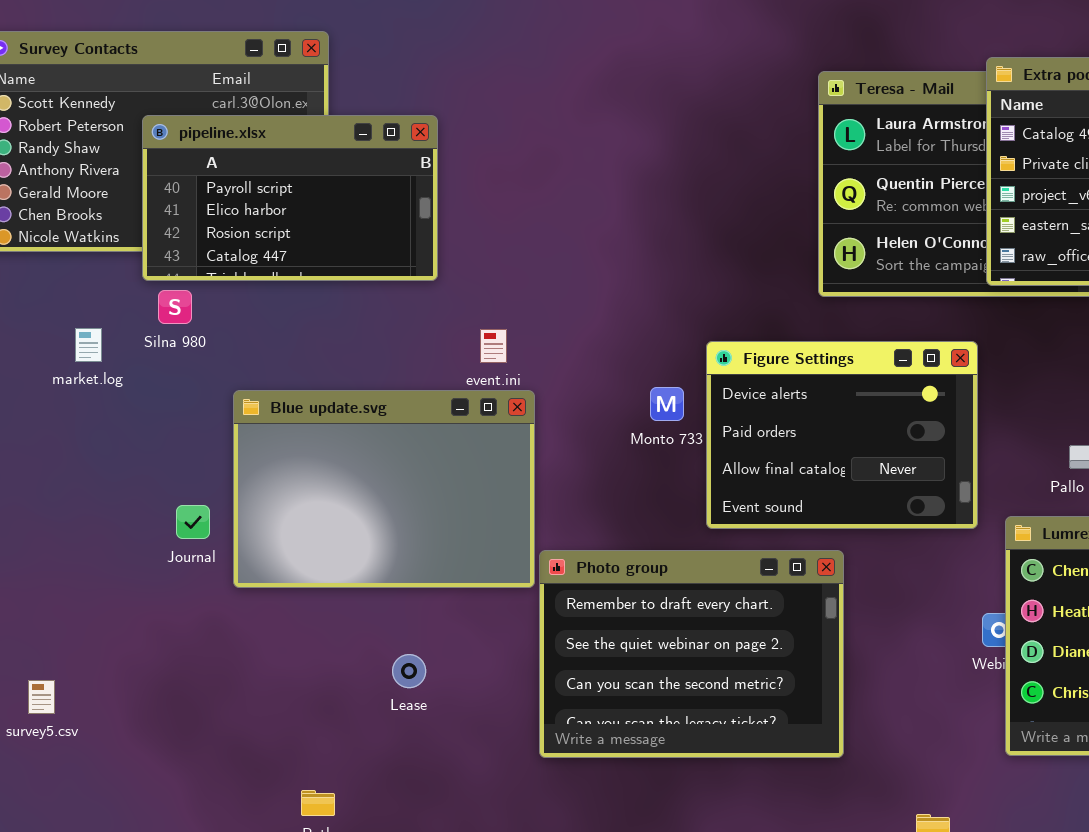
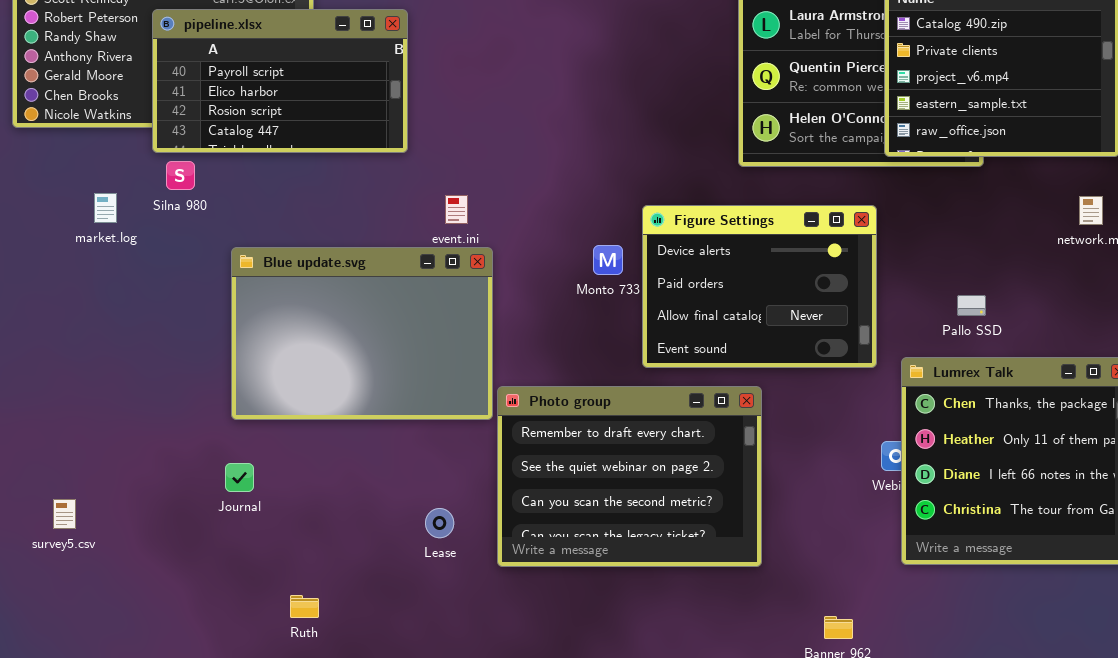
Journal: [176,505,210,539] -> [225,463,254,492], moved
Lease: [392,654,426,688] -> [425,508,454,538], moved

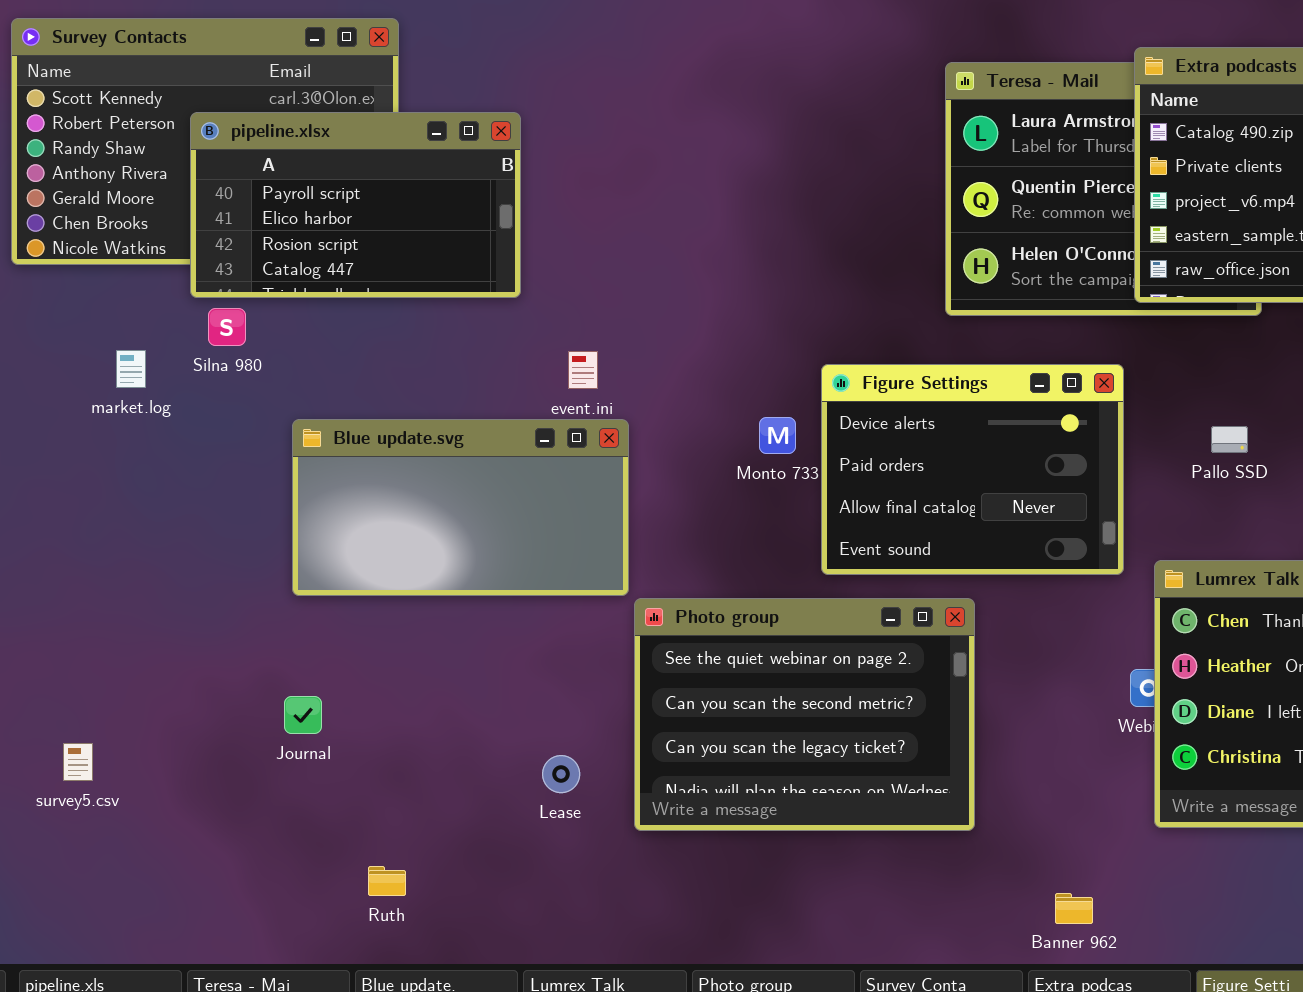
Blue update.svg: [231,247,493,420] -> [292,419,629,596], resized
Pallo SSD: [957,295,986,316] -> [1211,426,1248,453], moved
Photo group: [497,386,762,567] -> [634,598,975,831], scrolled down 1 row

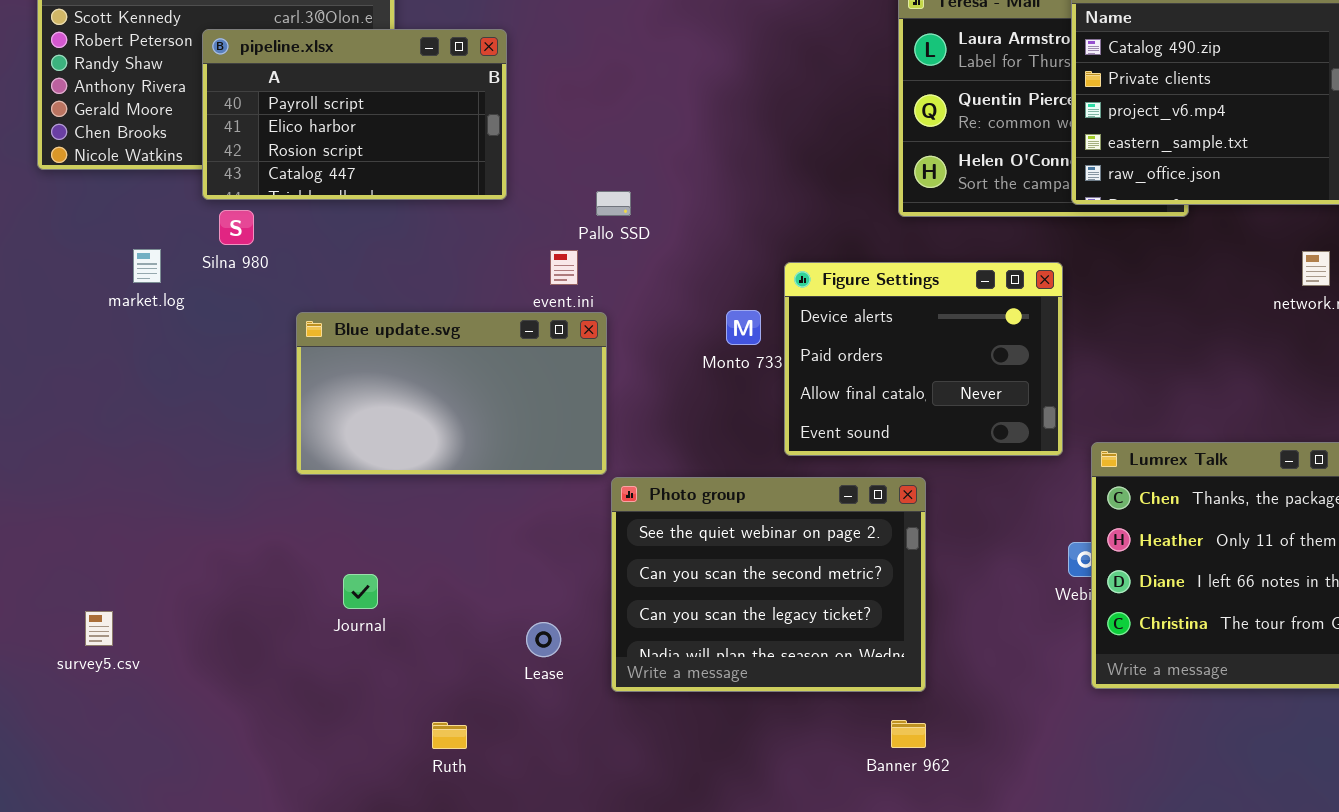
Pallo SSD: [1211,426,1248,453] -> [596,191,631,216], moved
Journal: [284,696,322,734] -> [343,574,378,609], moved
Ruth: [368,866,406,896] -> [432,722,467,749], moved
Banner 962: [1055,893,1093,924] -> [891,720,926,748], moved

